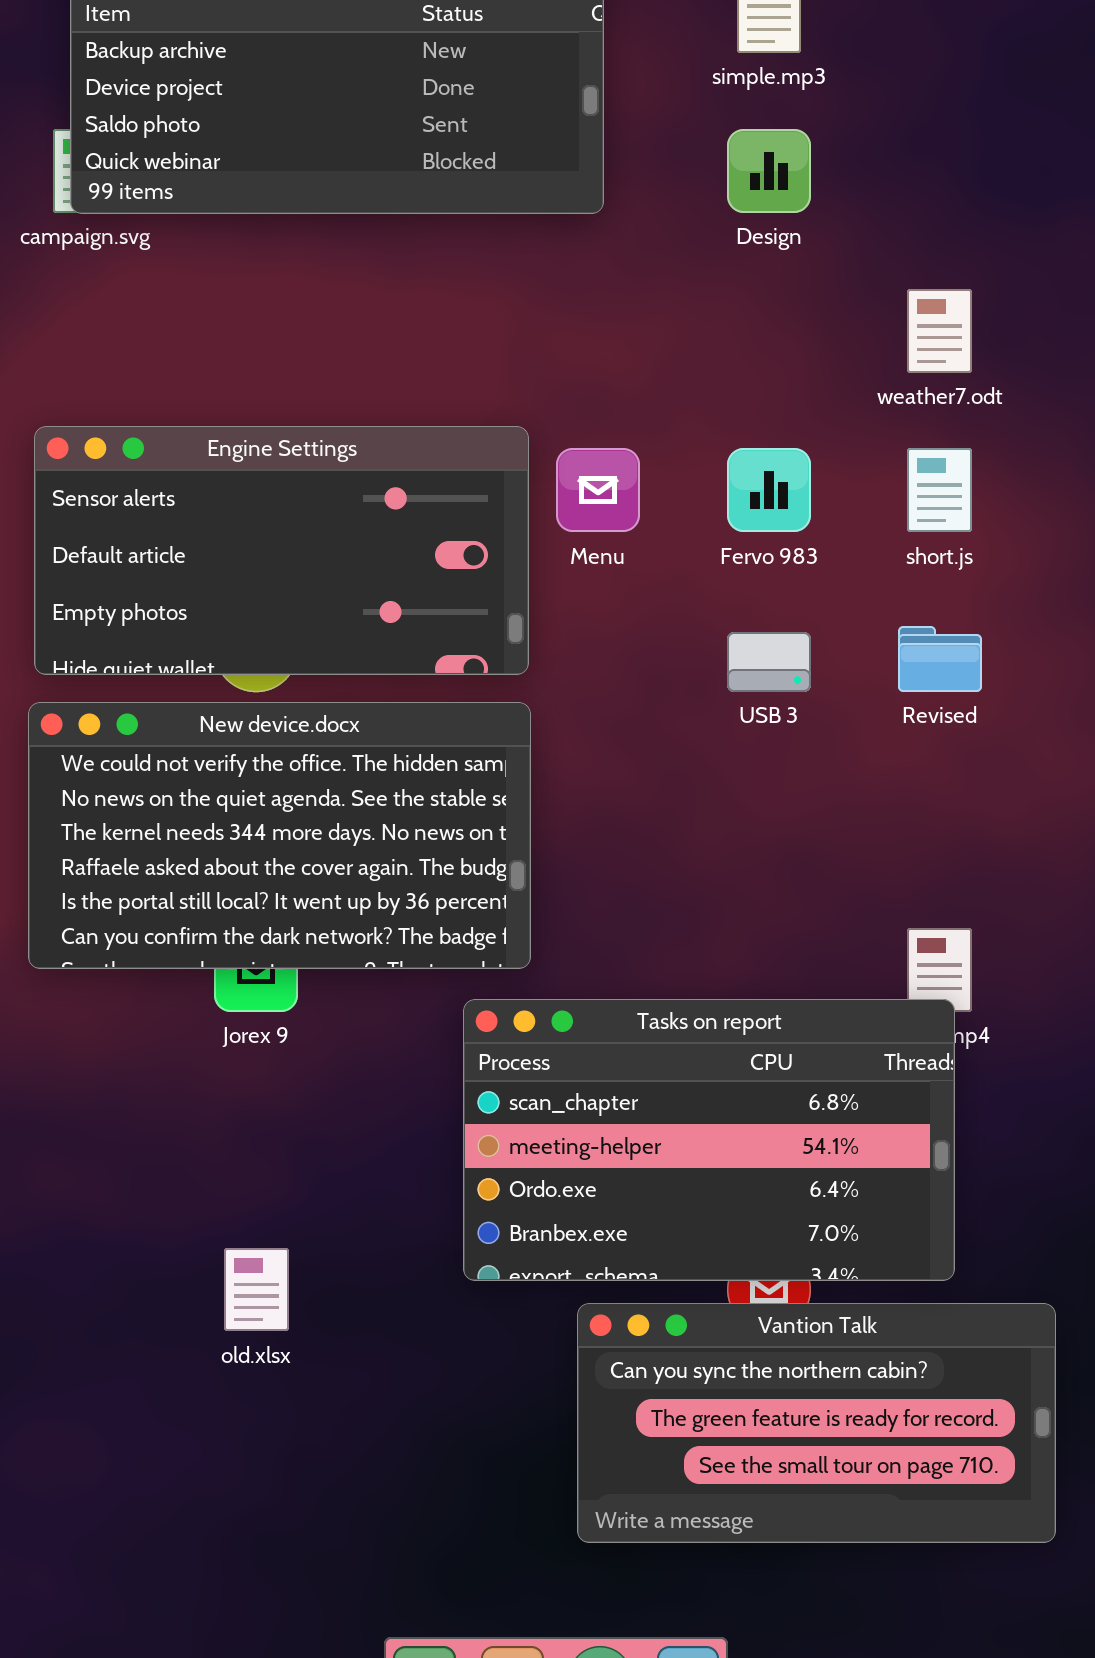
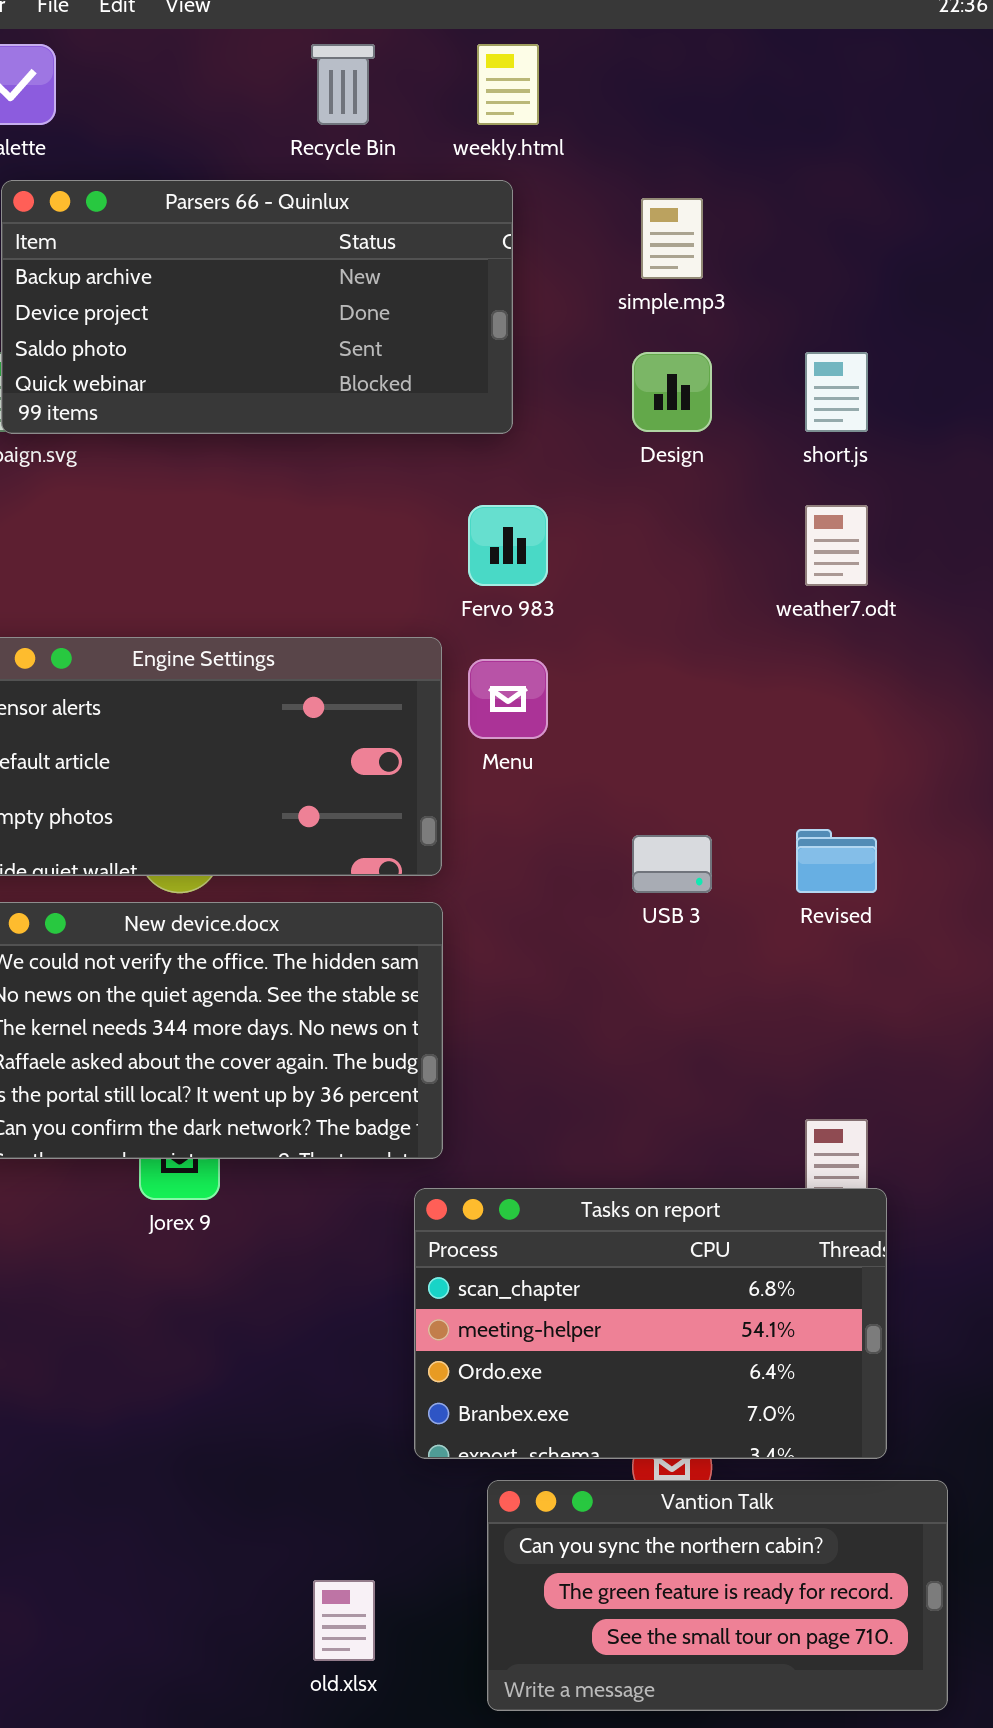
Fervo 983: [727,448,811,532] -> [468,505,548,586], moved
short.js: [907,448,972,532] -> [805,352,868,432], moved
Tasks on report: [463,999,955,1281] -> [414,1188,887,1459], moved
old.xlsx: [224,1248,289,1331] -> [313,1580,375,1661], moved

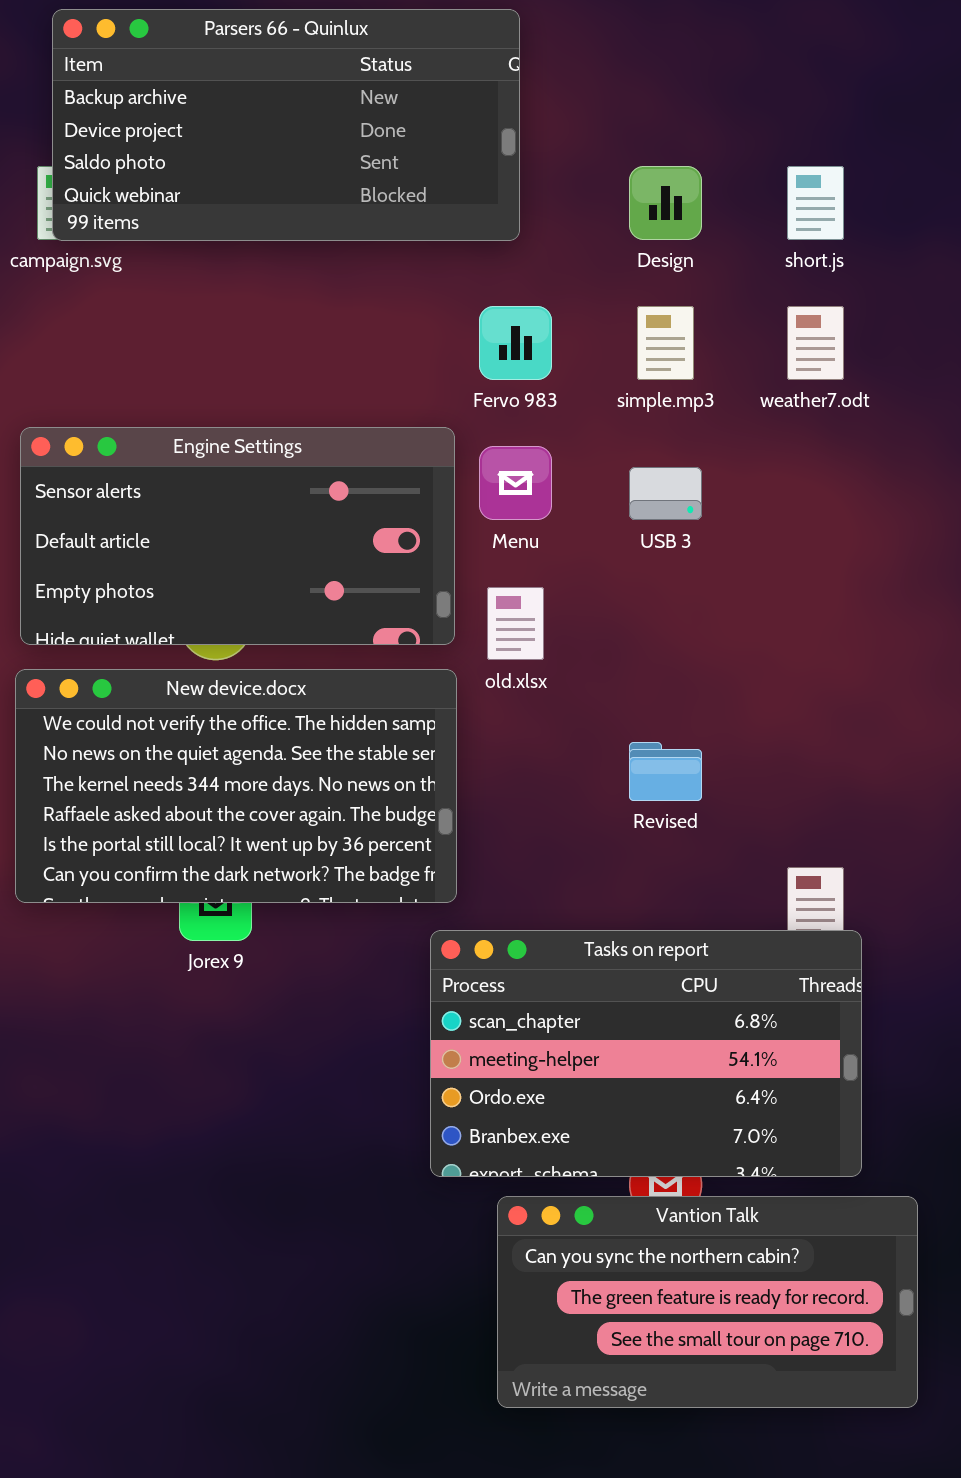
simple.mp3: [641,198,703,279] -> [637,306,694,380], moved
Revised: [796,829,877,893] -> [629,742,702,801], moved
USB 3: [632,835,712,893] -> [629,467,702,520], moved
old.xlsx: [313,1580,375,1661] -> [487,587,544,660], moved

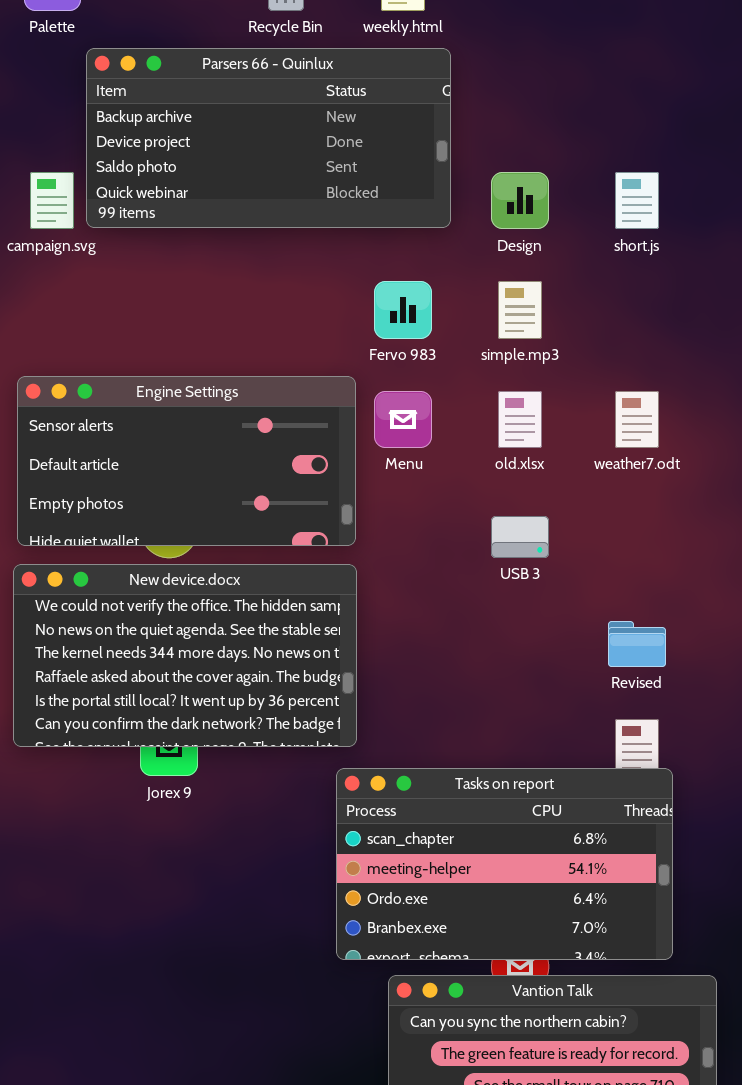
Parsers 66 - Quinlux: [52,9,520,241] -> [86,48,451,228], moved
weather7.odt: [787,306,844,380] -> [615,391,659,448], moved
USB 3: [629,467,702,520] -> [491,516,549,558], moved
old.xlsx: [487,587,544,660] -> [498,391,542,448], moved
Revised: [629,742,702,801] -> [608,621,666,667], moved

